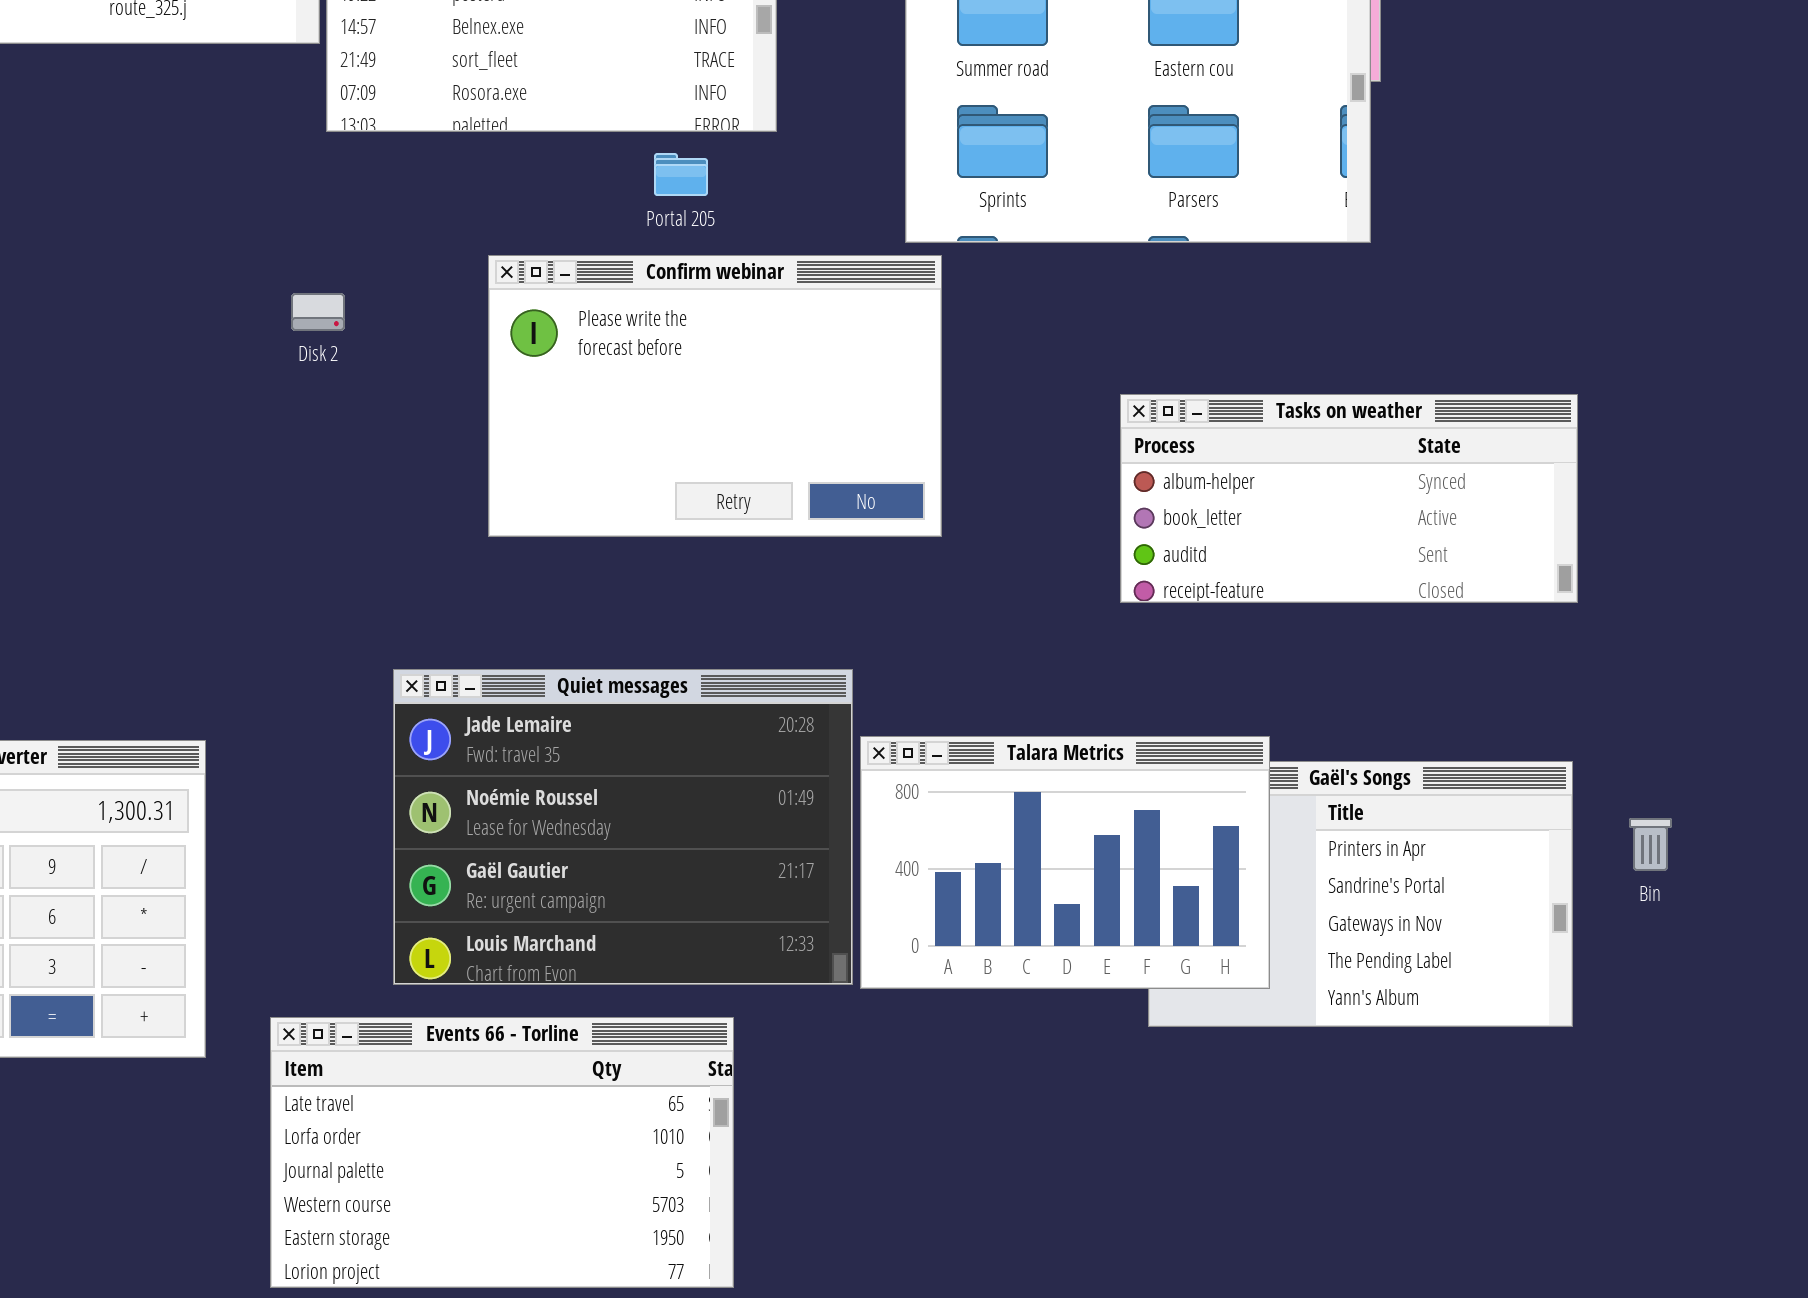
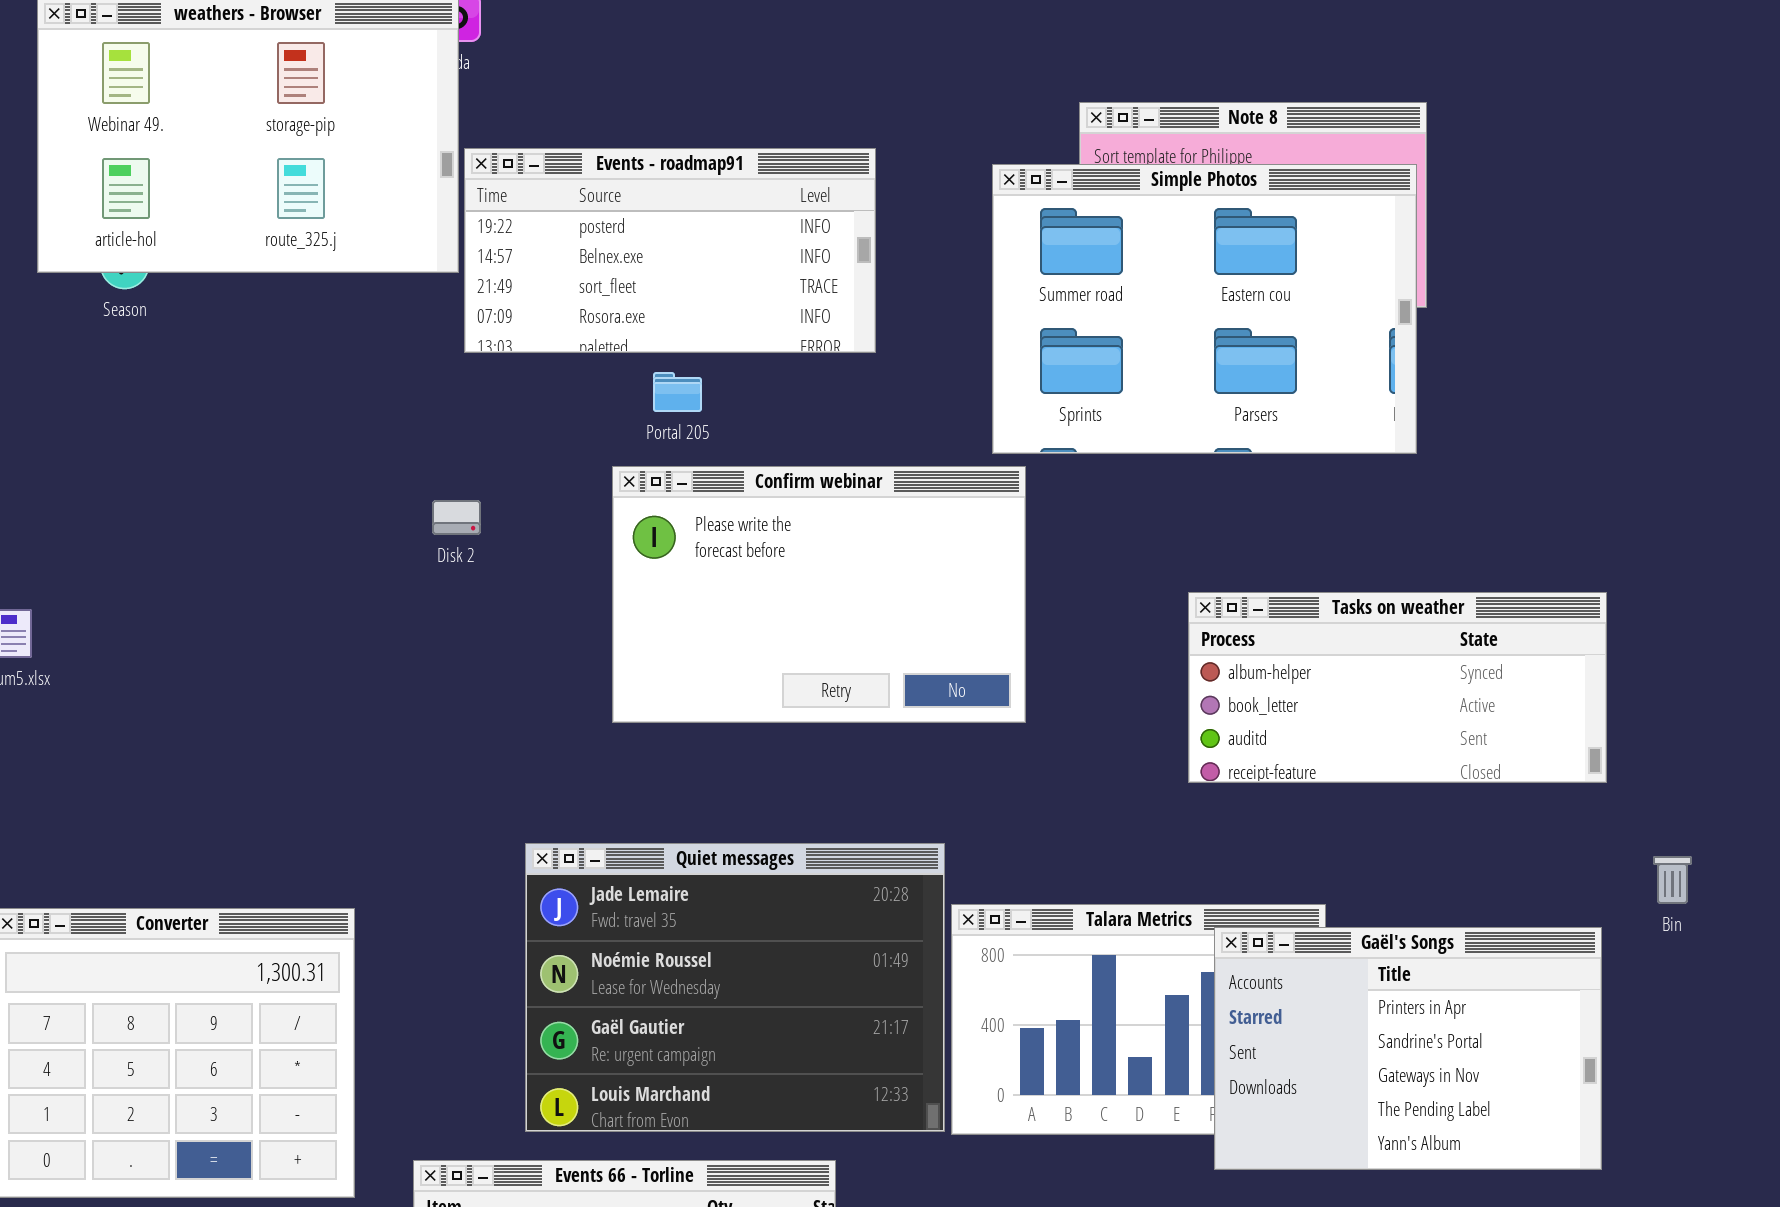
Portal 205: [654,153,708,196] -> [653,372,702,412], moved
Gaël's Songs: [1148,761,1573,1027] -> [1214,927,1602,1170], raised
Bin: [1629,818,1672,871] -> [1653,856,1692,904], moved

